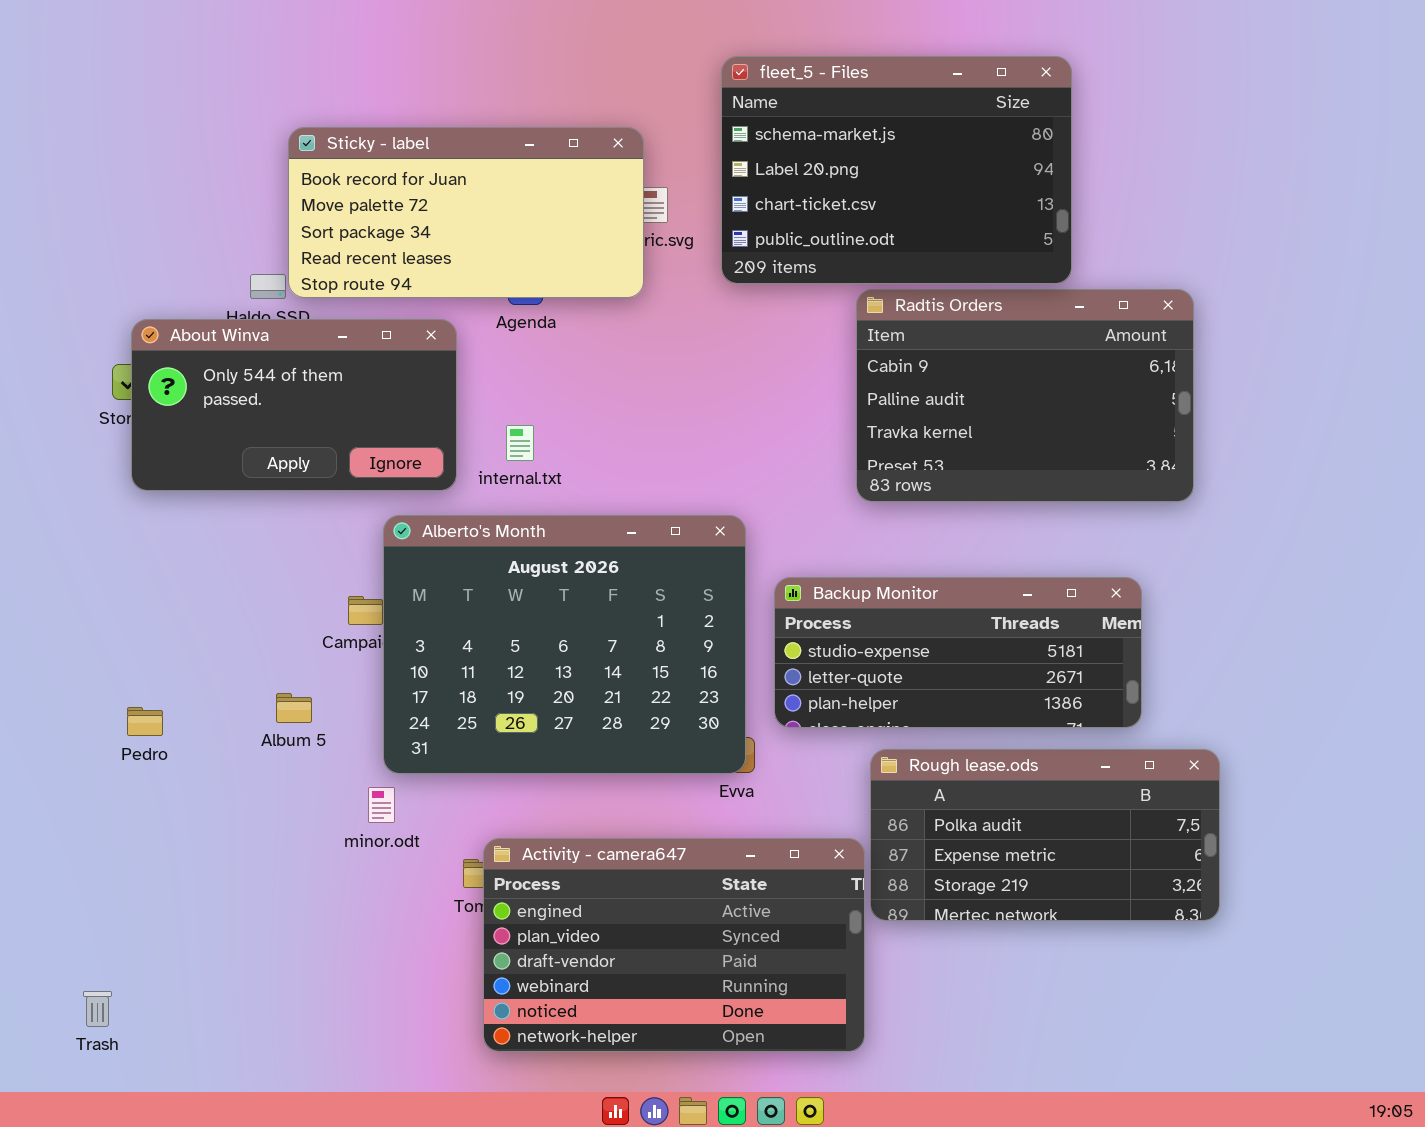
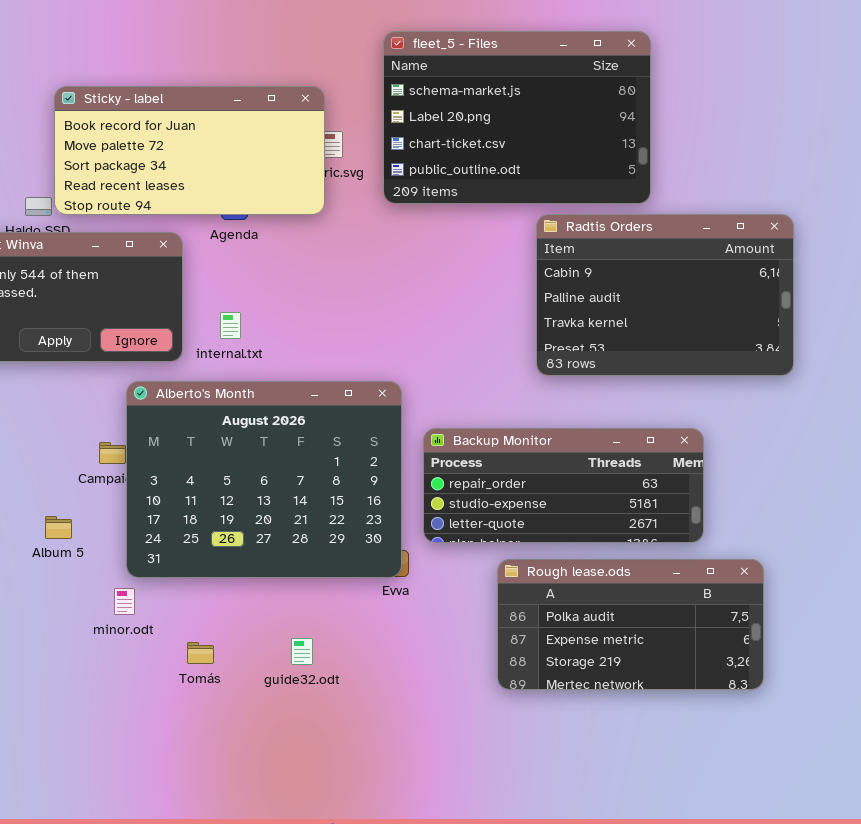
Radtis Orders: [856,289,1194,502] -> [536,214,794,376], moved
Backup Monitor: [774,577,1142,728] -> [423,428,704,543], scrolled up 1 row
Activity - camera647: [483,838,865,1052] -> none, closed

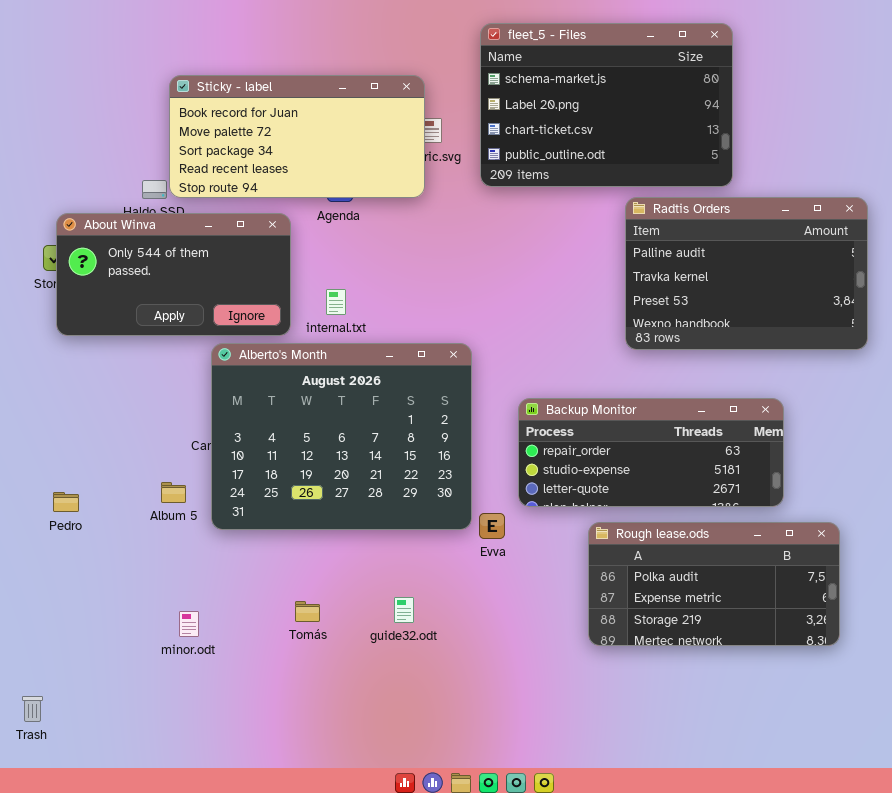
Radtis Orders: [536,214,794,376] -> [625,197,868,350], scrolled down 1 row
Alberto's Month: [126,381,402,578] -> [211,343,472,530], moved
minor.odt: [114,588,135,615] -> [179,611,199,637], moved

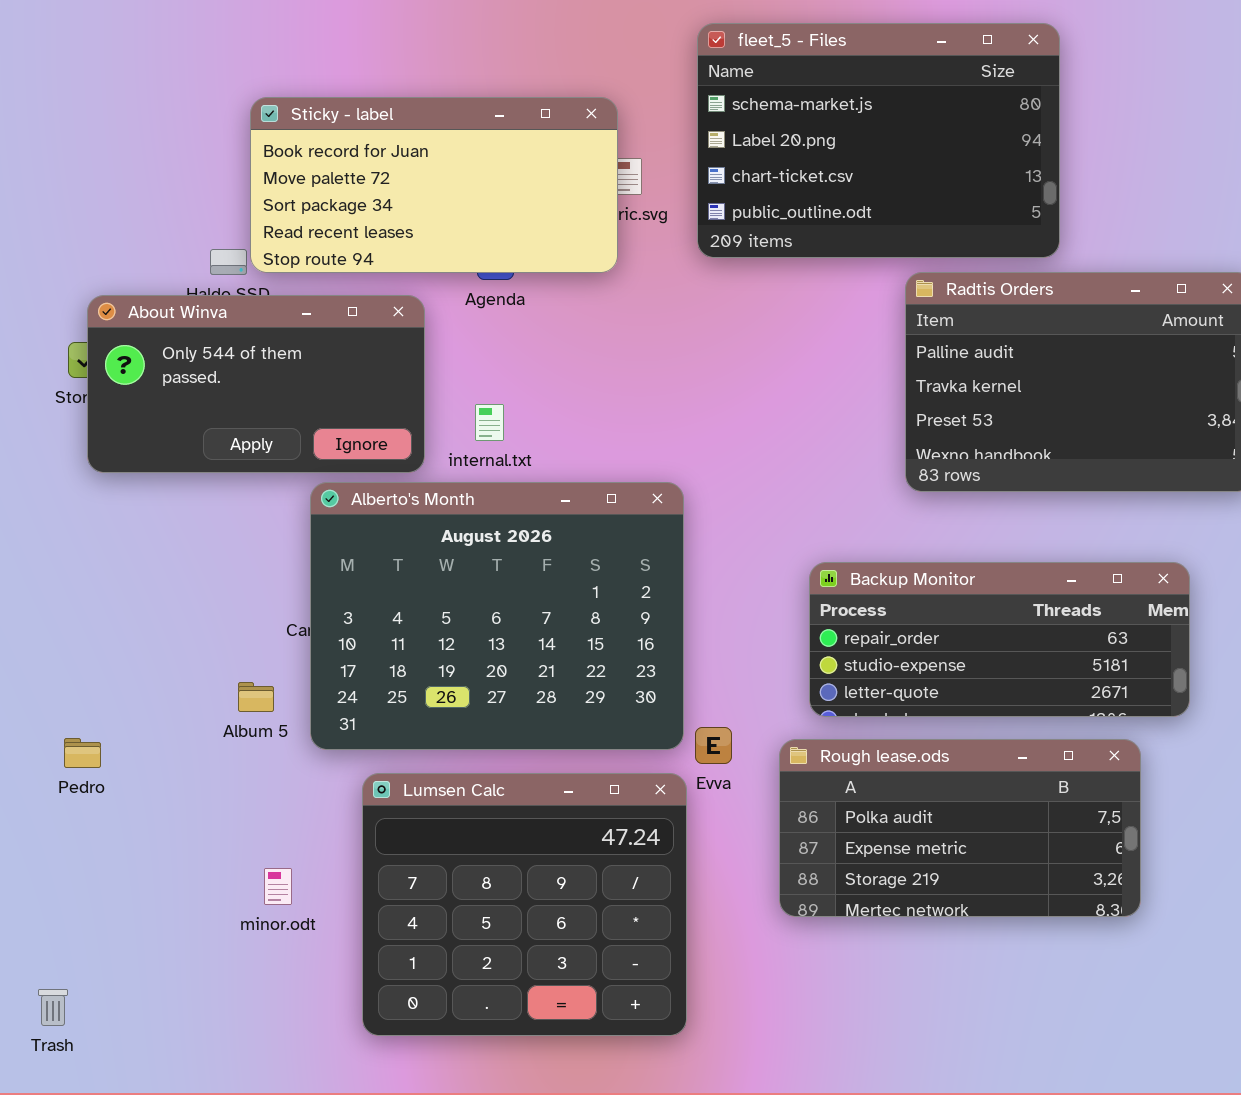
Backup Monitor: [518,398,784,507] -> [809,562,1190,717], moved
Pedro: [53,492,79,512] -> [64,738,101,768], moved
Rough lease.ods: [588,522,840,646] -> [779,739,1141,917], moved
Lumsen Calc: none -> [362,773,687,1036], opened

